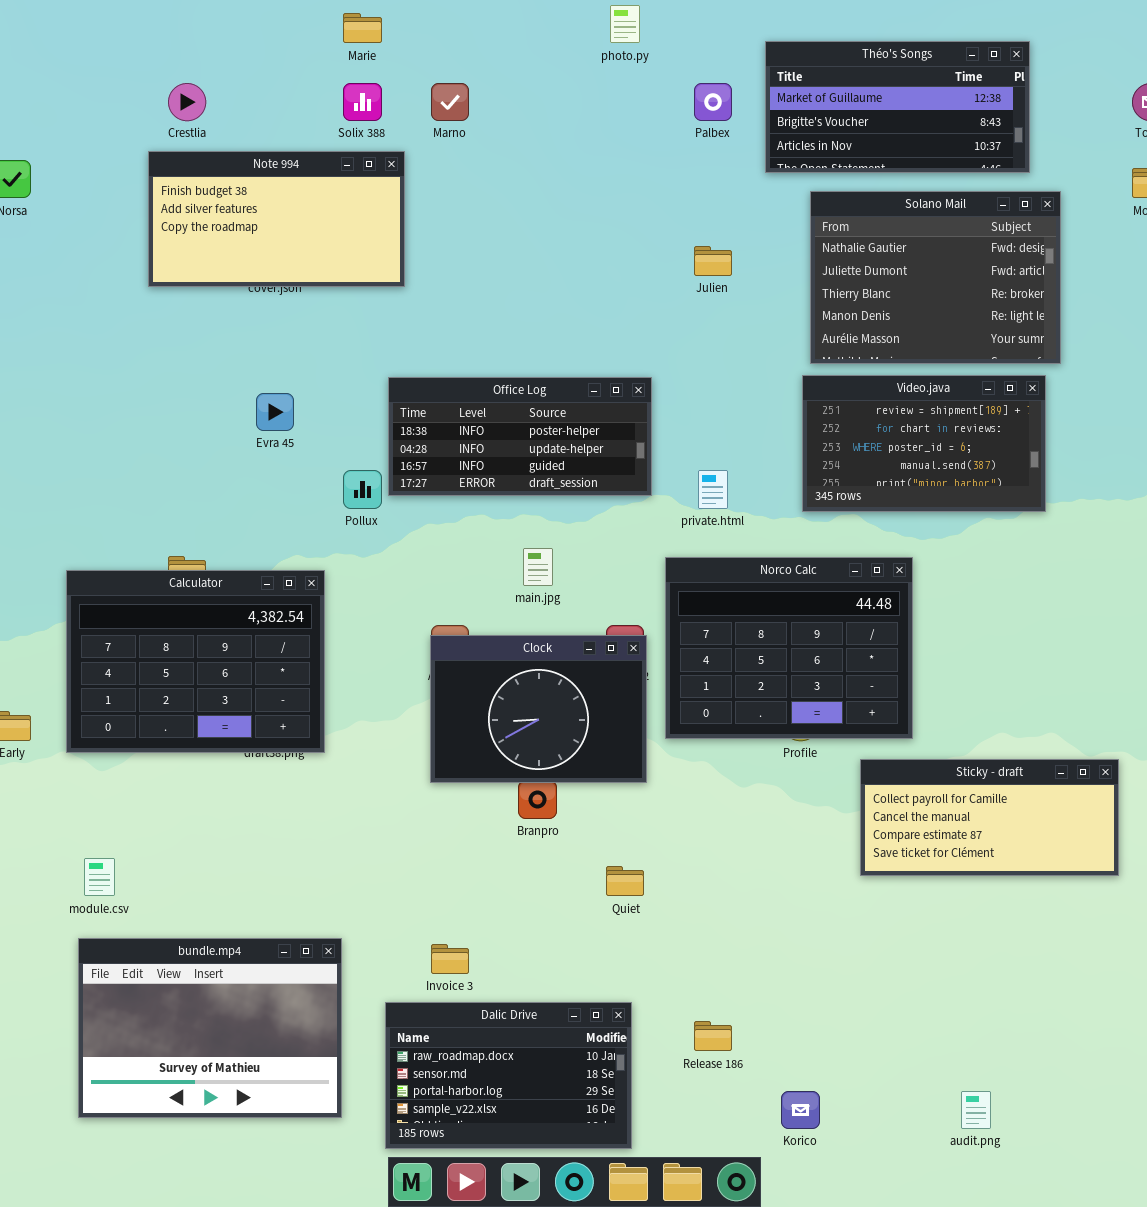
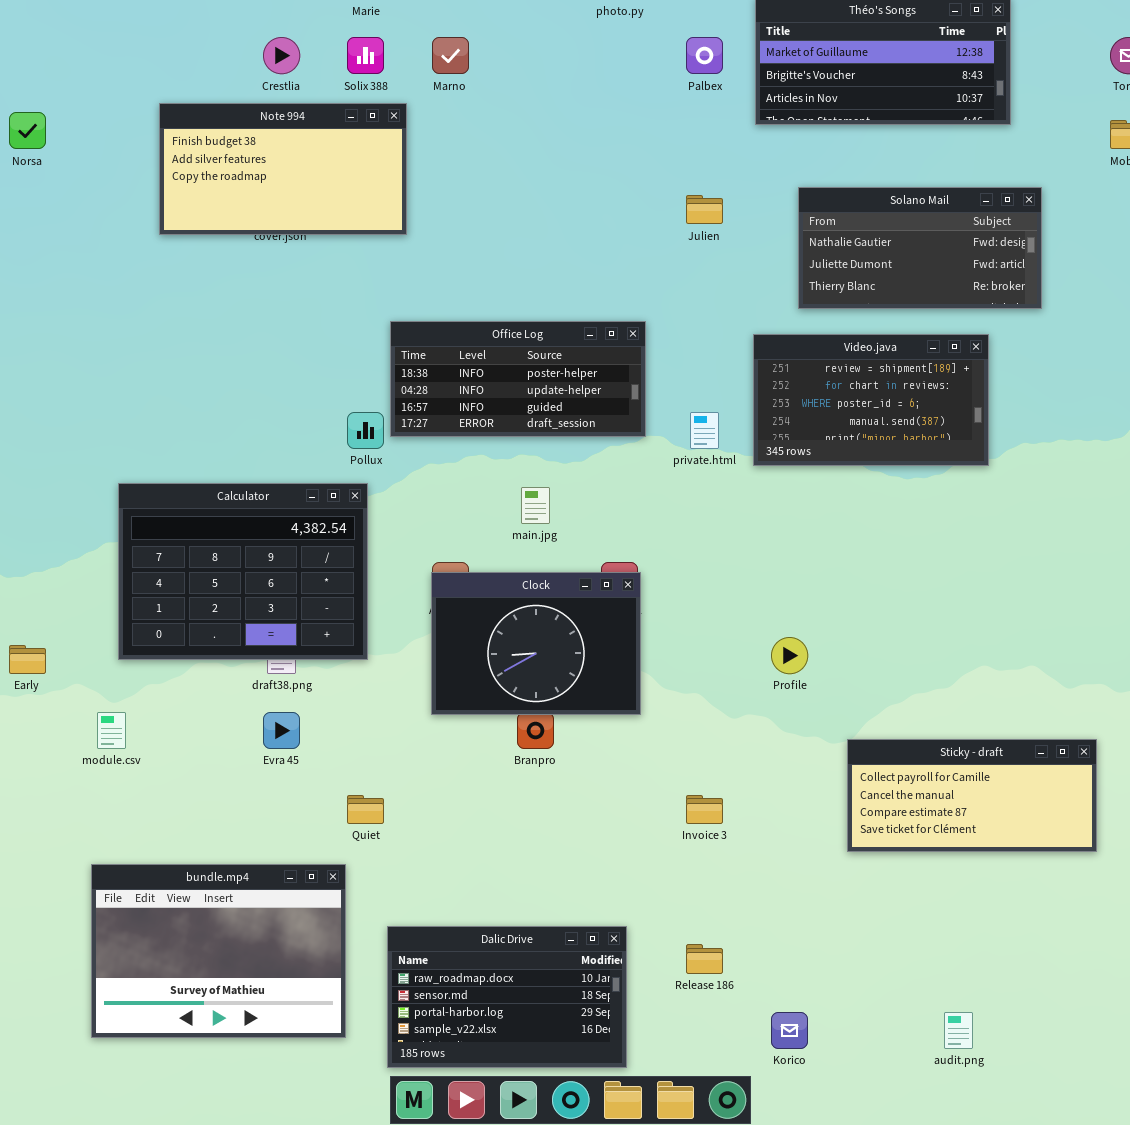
Crestlia: [168,83,206,121] -> [263,37,300,74], moved
Solano Mail: [810,191,1061,364] -> [798,187,1042,309], resized
Video.java: [802,375,1046,512] -> [753,334,989,466], moved
Evra 45: [256,393,294,431] -> [263,712,300,749], moved
Norco Calc: [665,557,913,739] -> none, closed
Calculator: [66,570,325,753] -> [118,483,368,660], moved
Sticky - draft: [860,759,1119,876] -> [847,739,1097,852], moved
module.csv: [84,858,115,896] -> [97,712,126,749], moved
Quiet: [606,866,644,896] -> [347,795,384,824], moved
Invoice 3: [431,944,469,974] -> [686,795,723,824], moved

